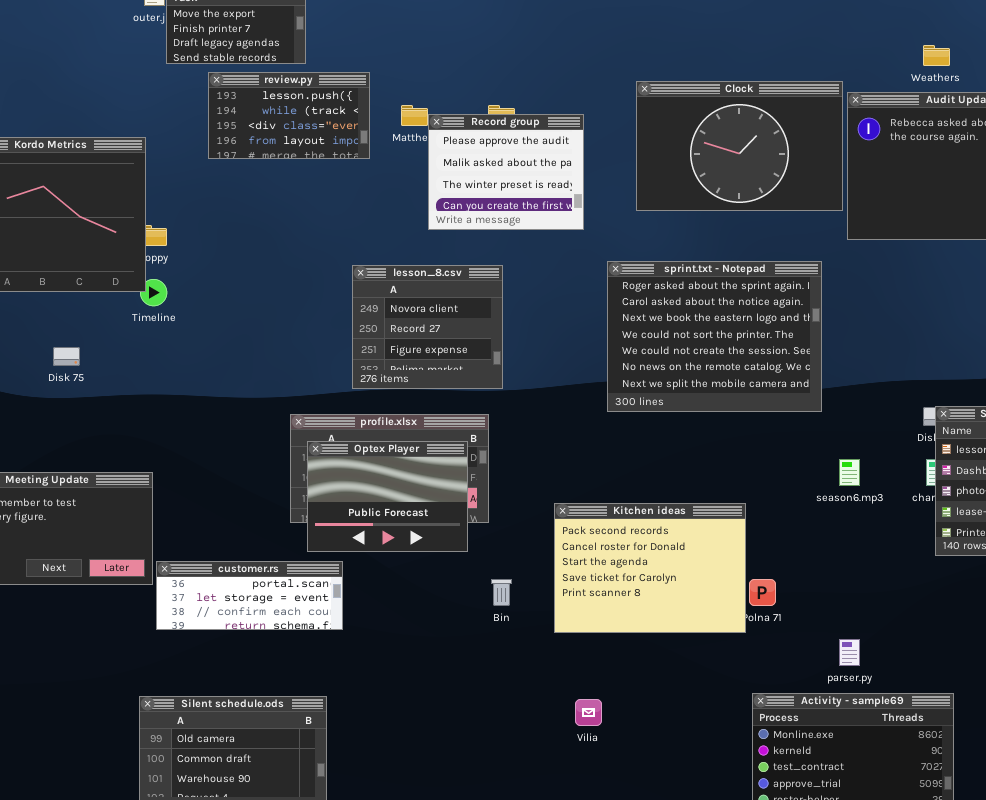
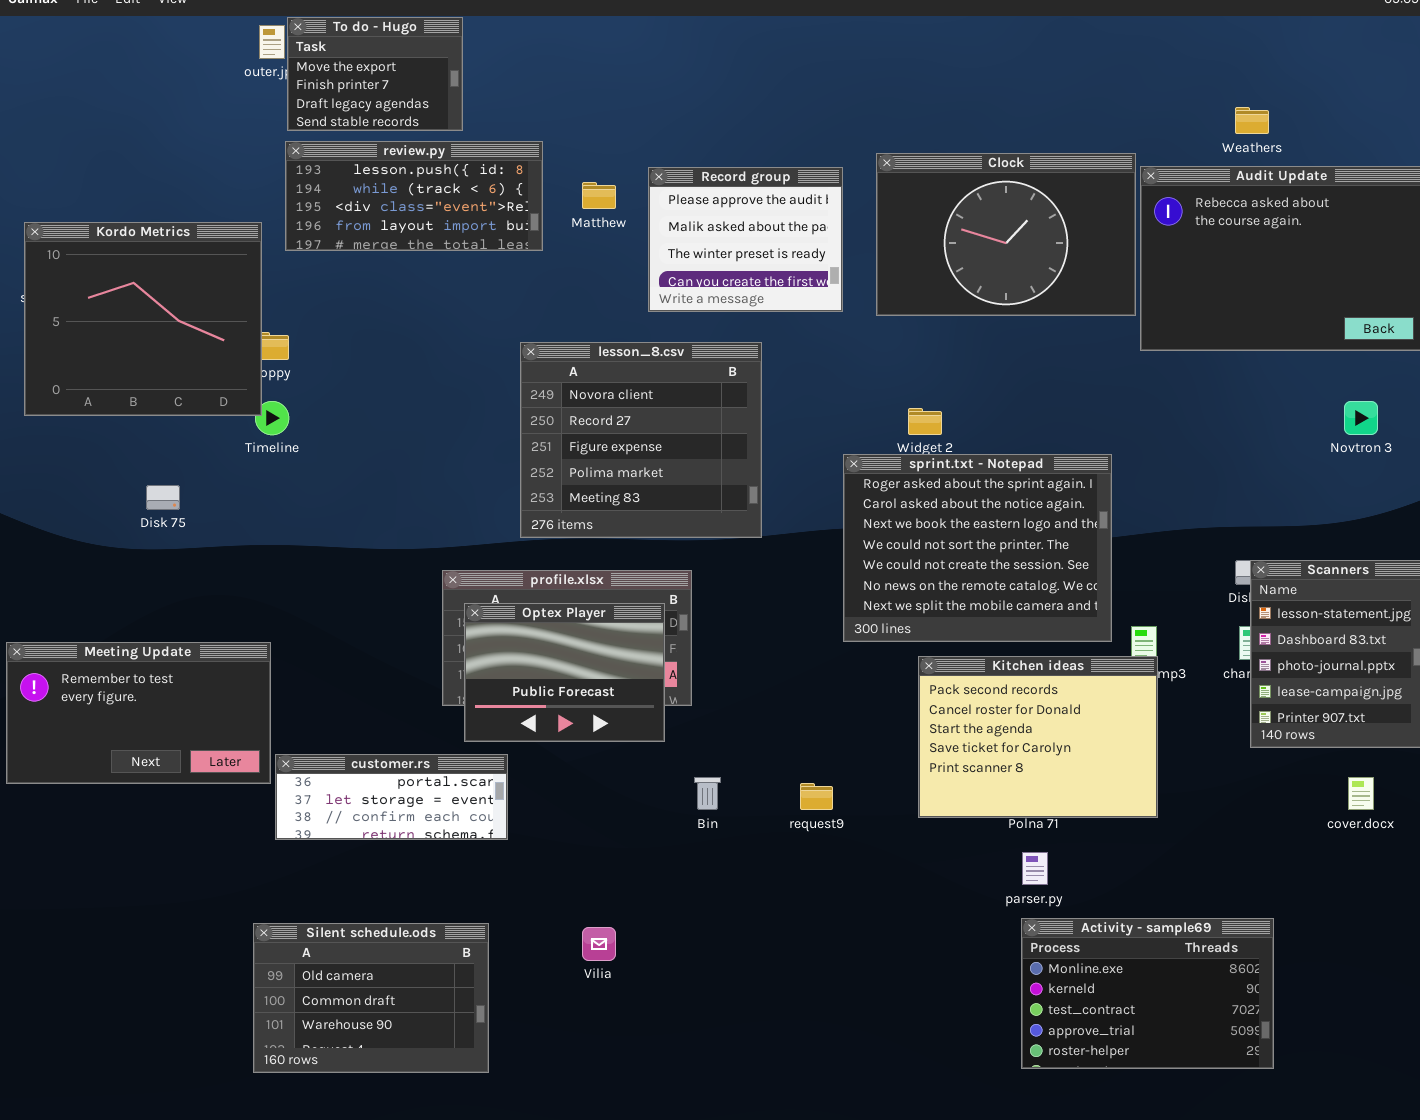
review.py: [208,72,370,159] -> [285,141,543,251], resized
Record group: [428,114,584,230] -> [648,167,843,312], moved
sprint.txt - Notepad: [607,261,822,412] -> [843,454,1112,642], moved
lesson_8.csv: [352,265,503,389] -> [520,342,762,538], resized
Kitchen ideas: [554,503,746,633] -> [918,656,1158,818], moved
parser.py: [839,639,860,666] -> [1022,852,1048,885], moved
Vilia: [575,699,602,726] -> [582,927,616,961], moved

